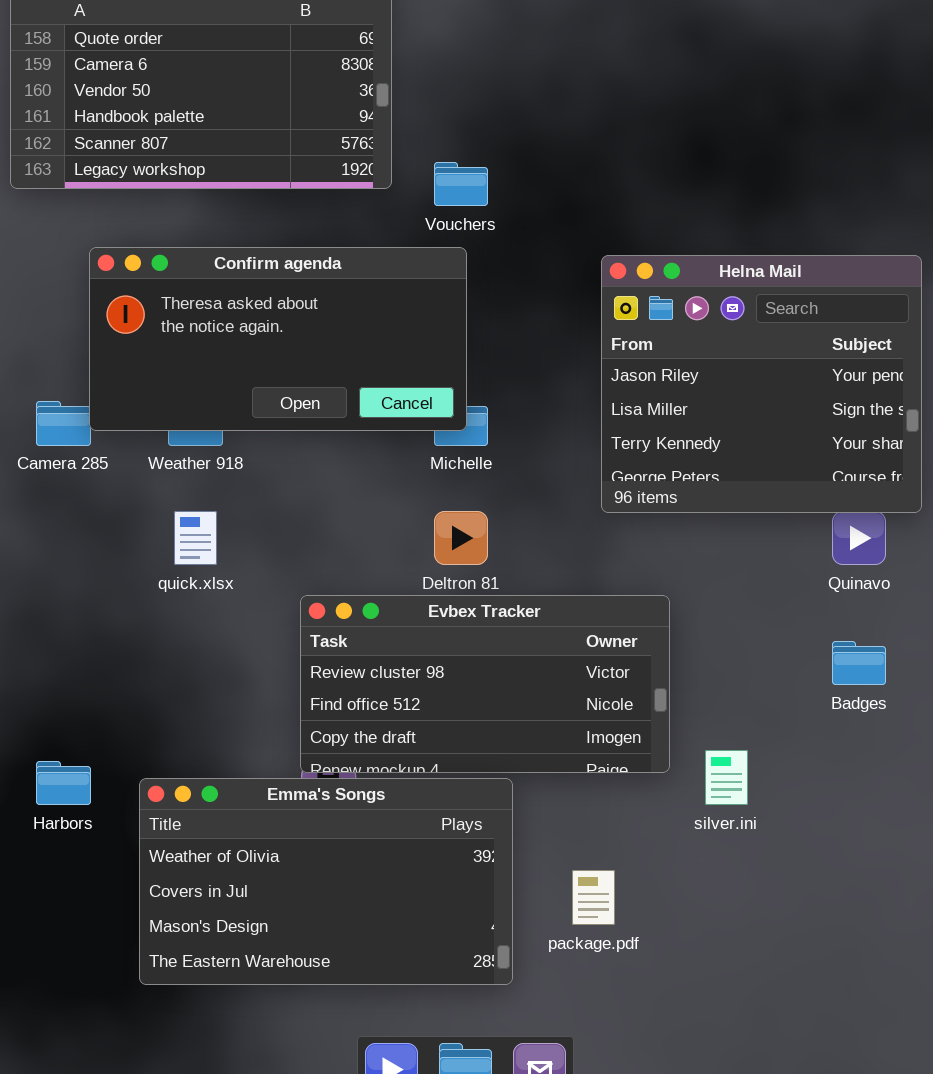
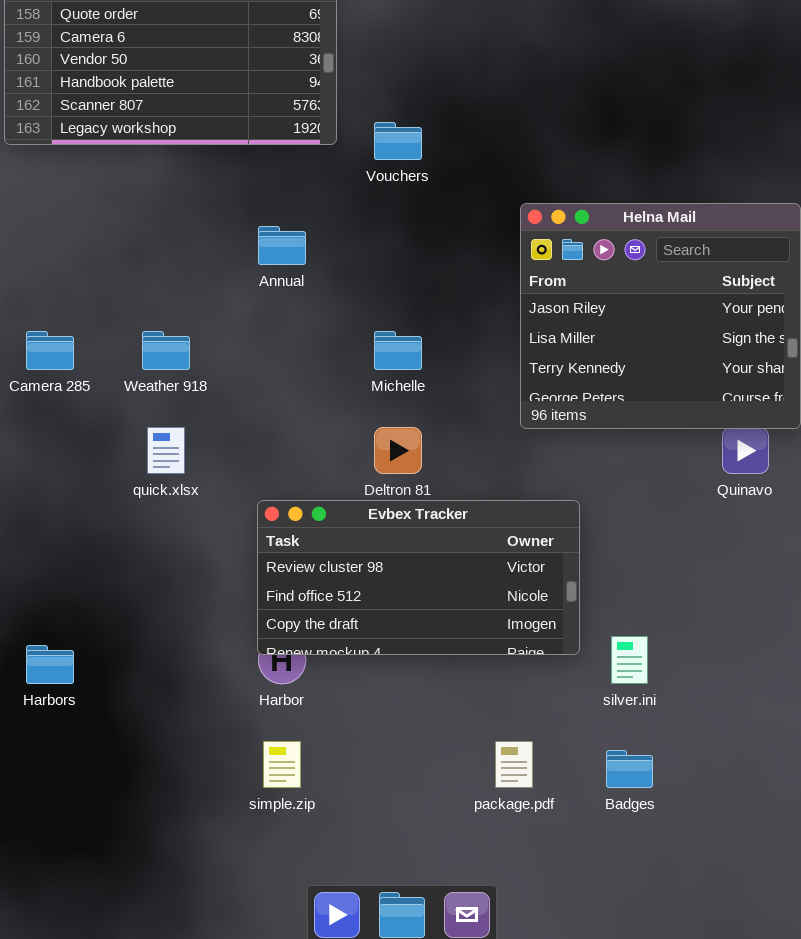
Confirm agenda: [89,247,467,431] -> none, closed
Badges: [832,641,886,685] -> [606,750,653,788], moved
Emma's Songs: [139,778,513,985] -> none, closed

